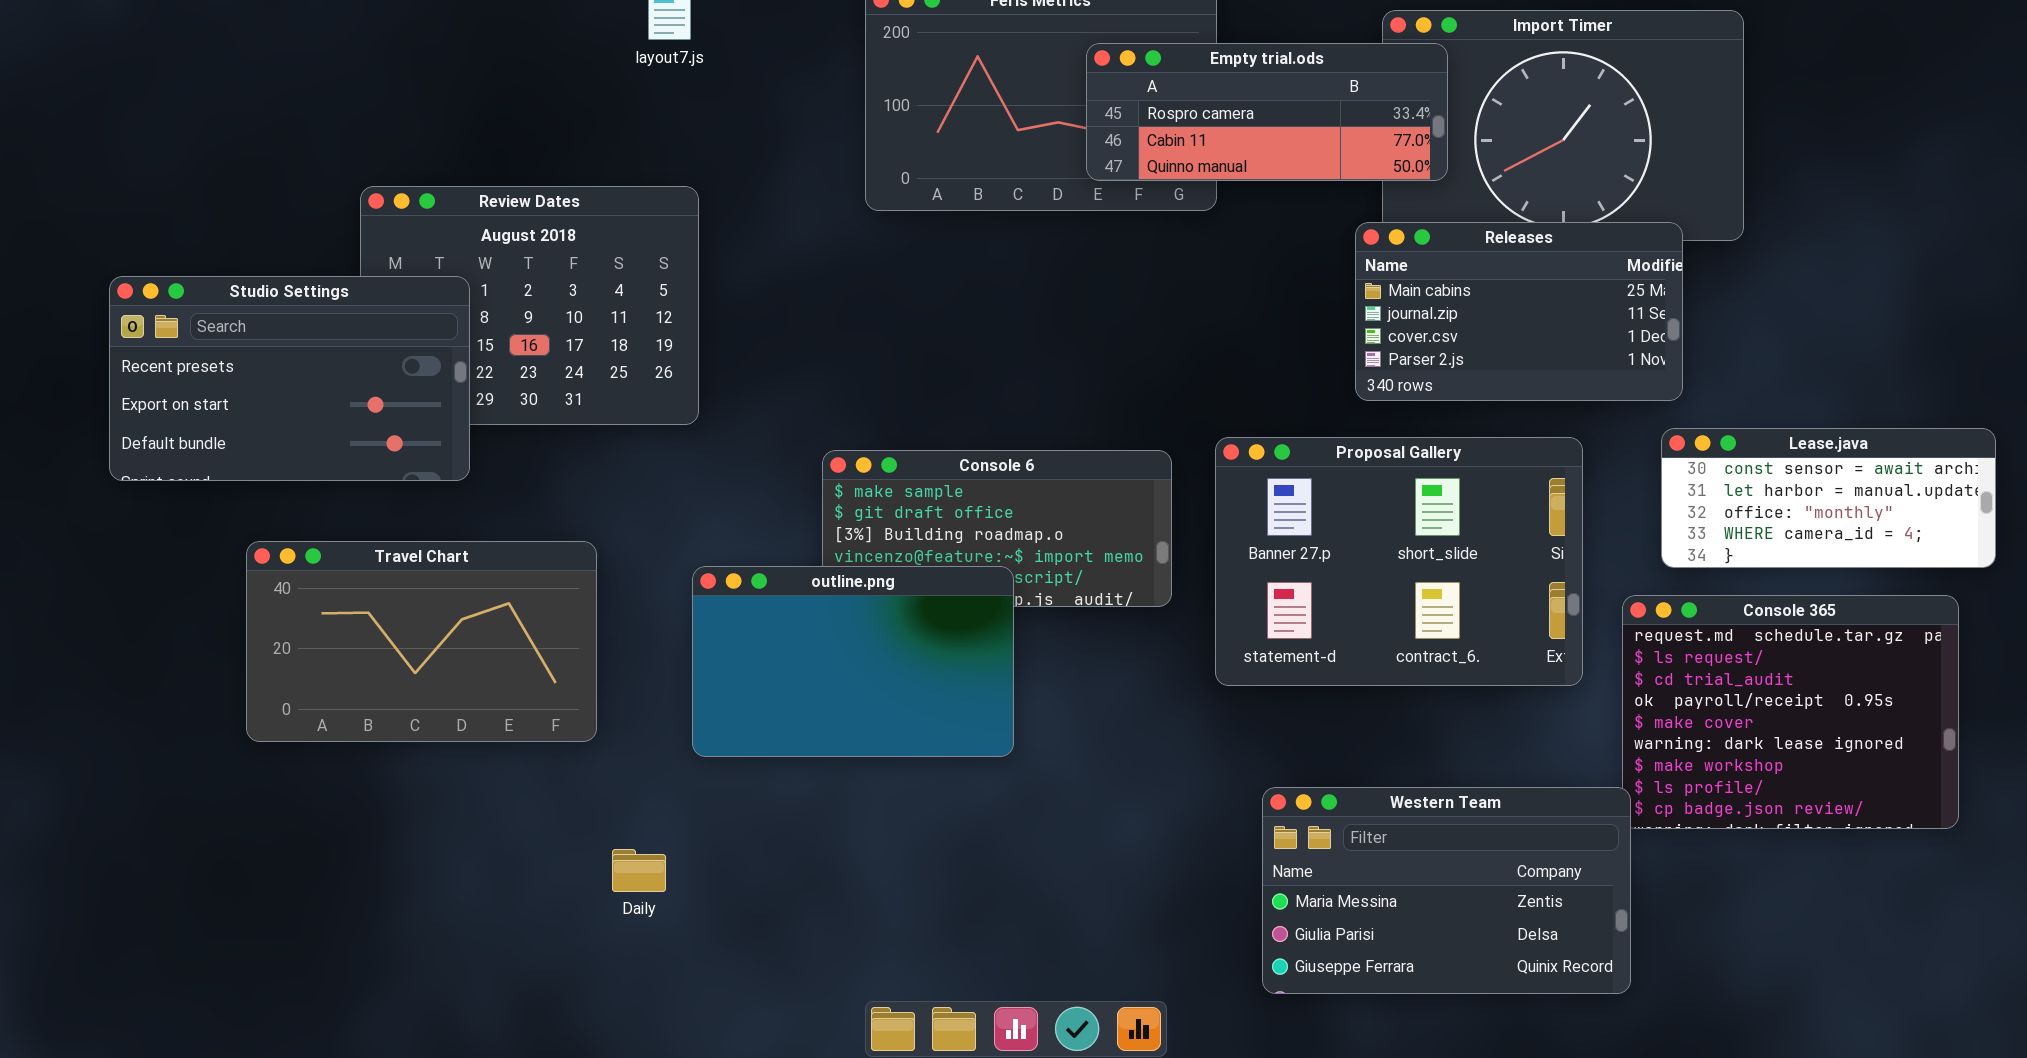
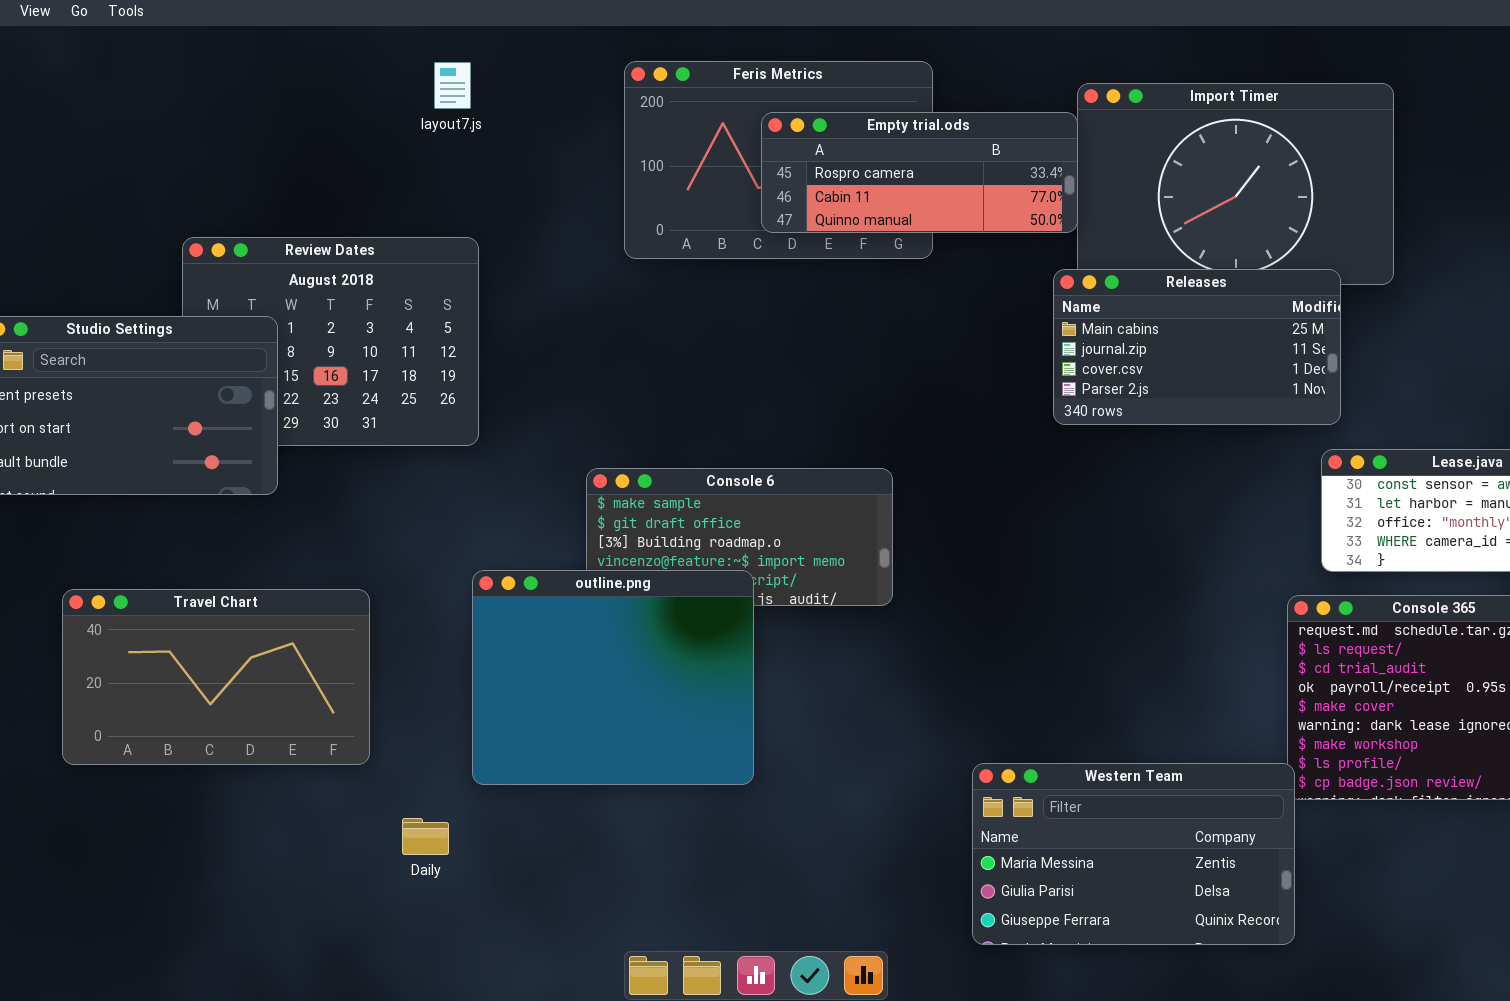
Empty trial.ods: [1086,43,1448,181] -> [761,112,1078,233], moved
Proposal Gallery: [1215,437,1583,686] -> none, closed
Travel Chart: [246,541,597,742] -> [62,589,370,765], moved
outline.png: [692,566,1014,757] -> [472,570,754,785], resized

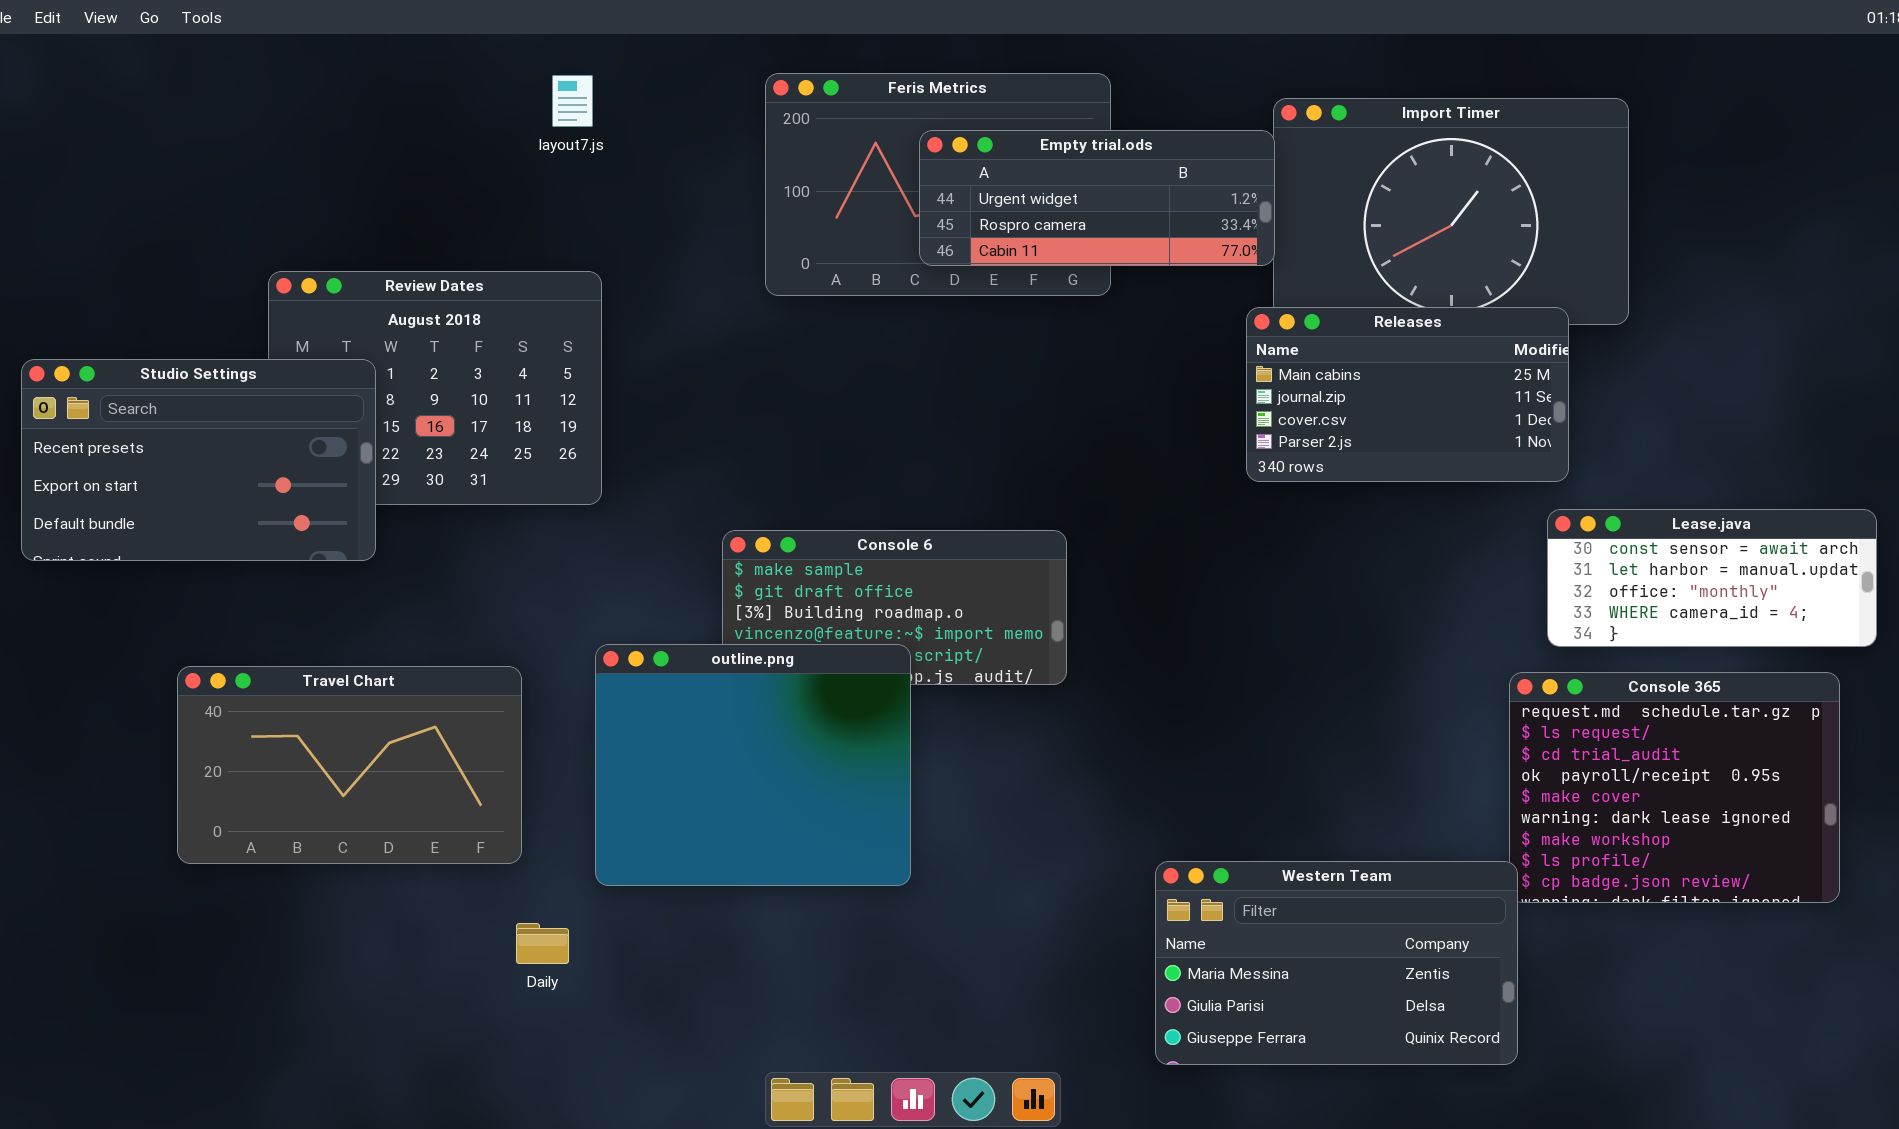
Empty trial.ods: [761,112,1078,233] -> [919,130,1275,266], scrolled up 1 row
Travel Chart: [62,589,370,765] -> [177,666,522,864], moved

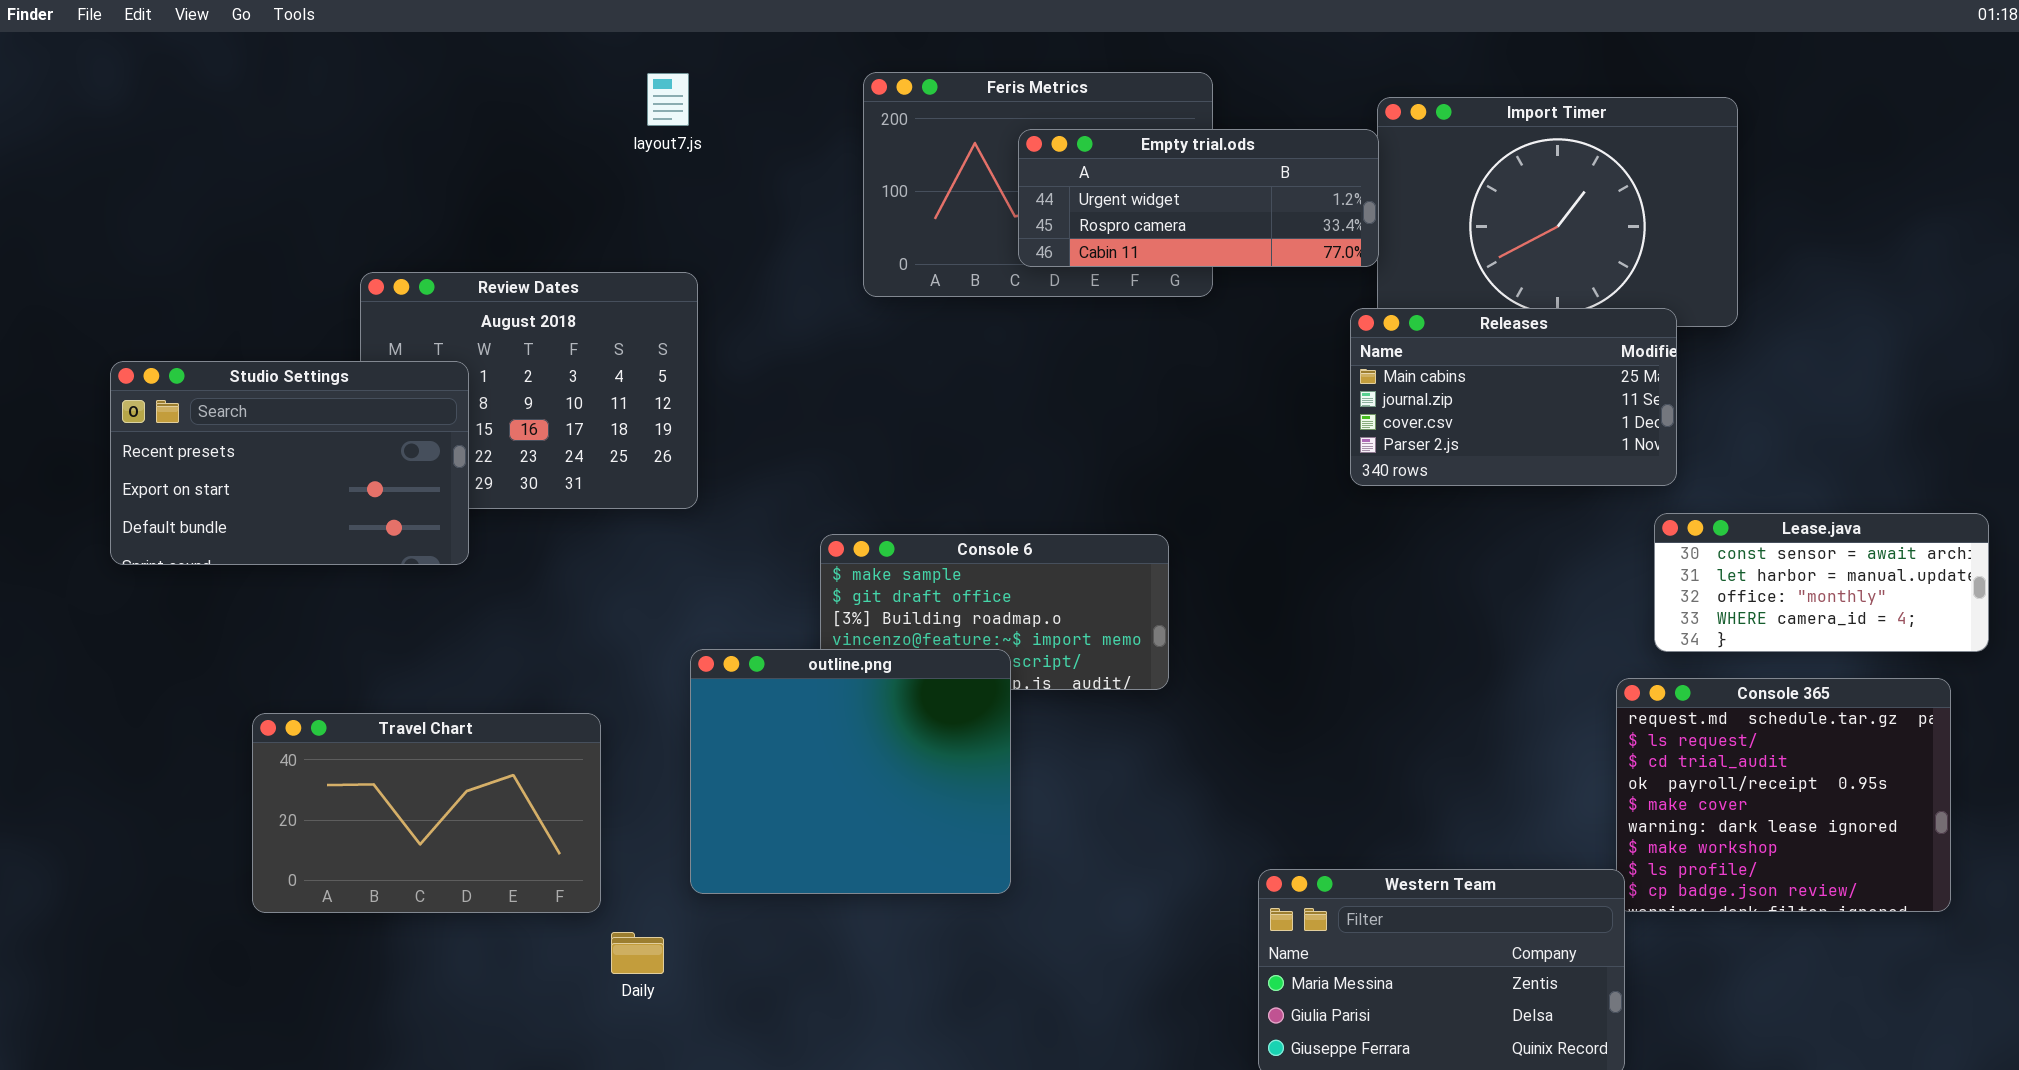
Travel Chart: [177,666,522,864] -> [252,713,601,913], moved

